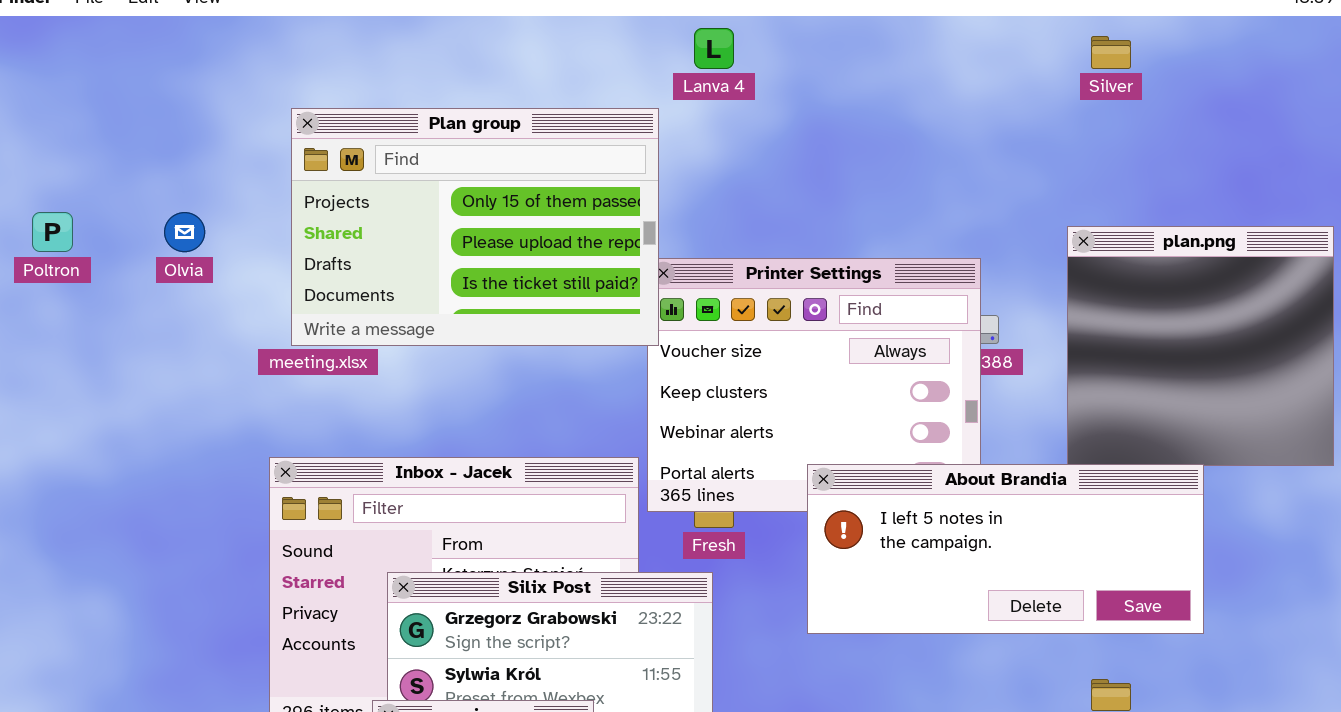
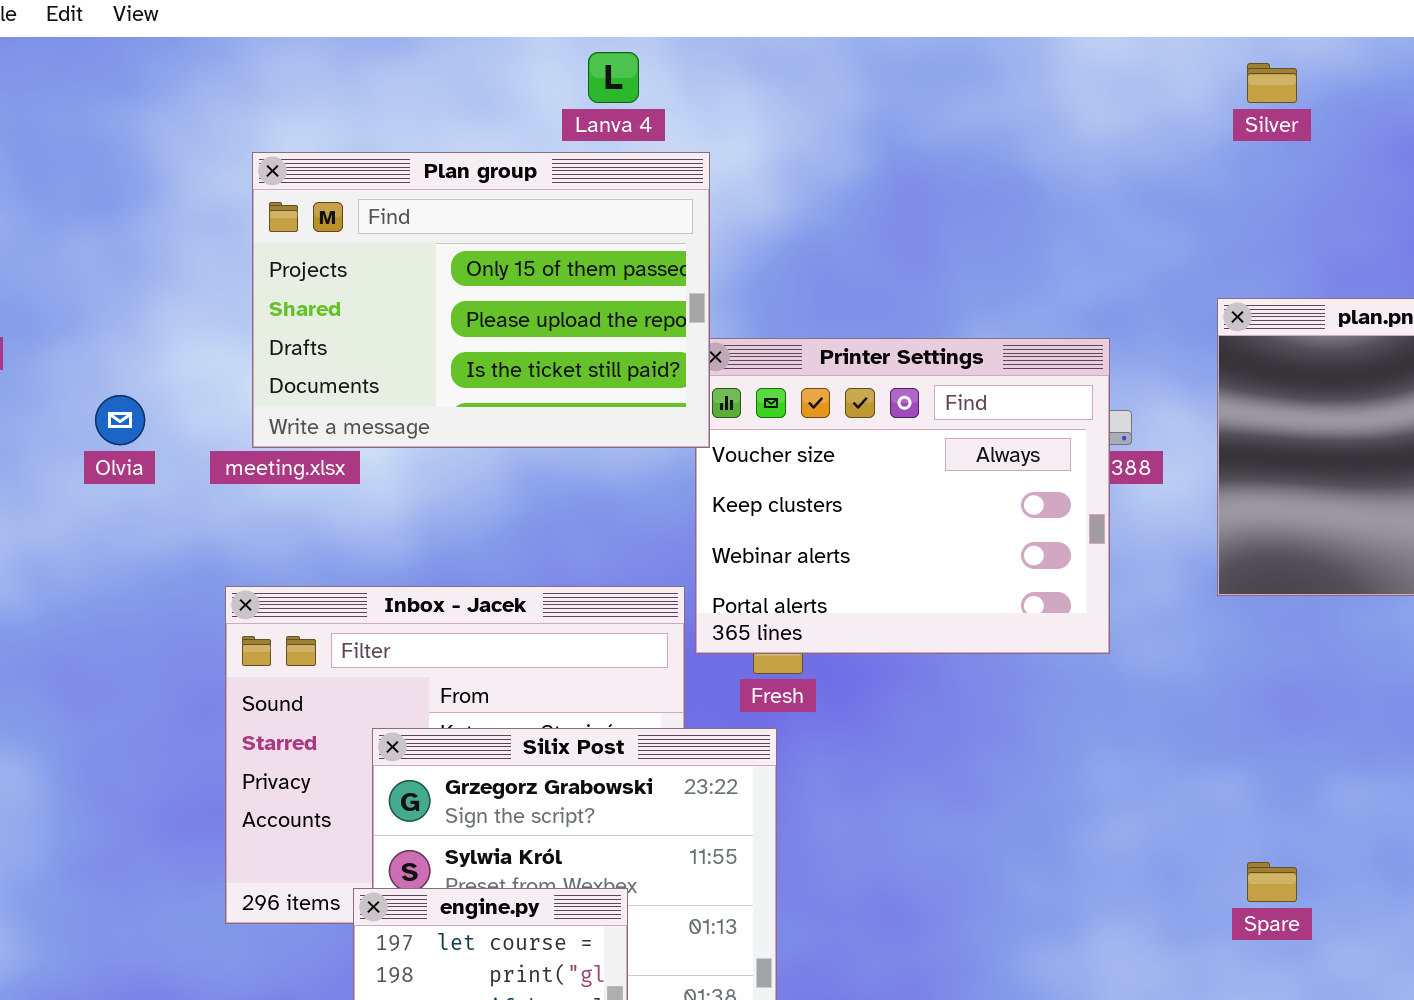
Lanva 4: [694,28,734,69] -> [588,52,639,103], moved
Olvia: [164,212,205,252] -> [95,395,145,445], moved
About Brandia: [807,464,1204,634] -> none, closed

